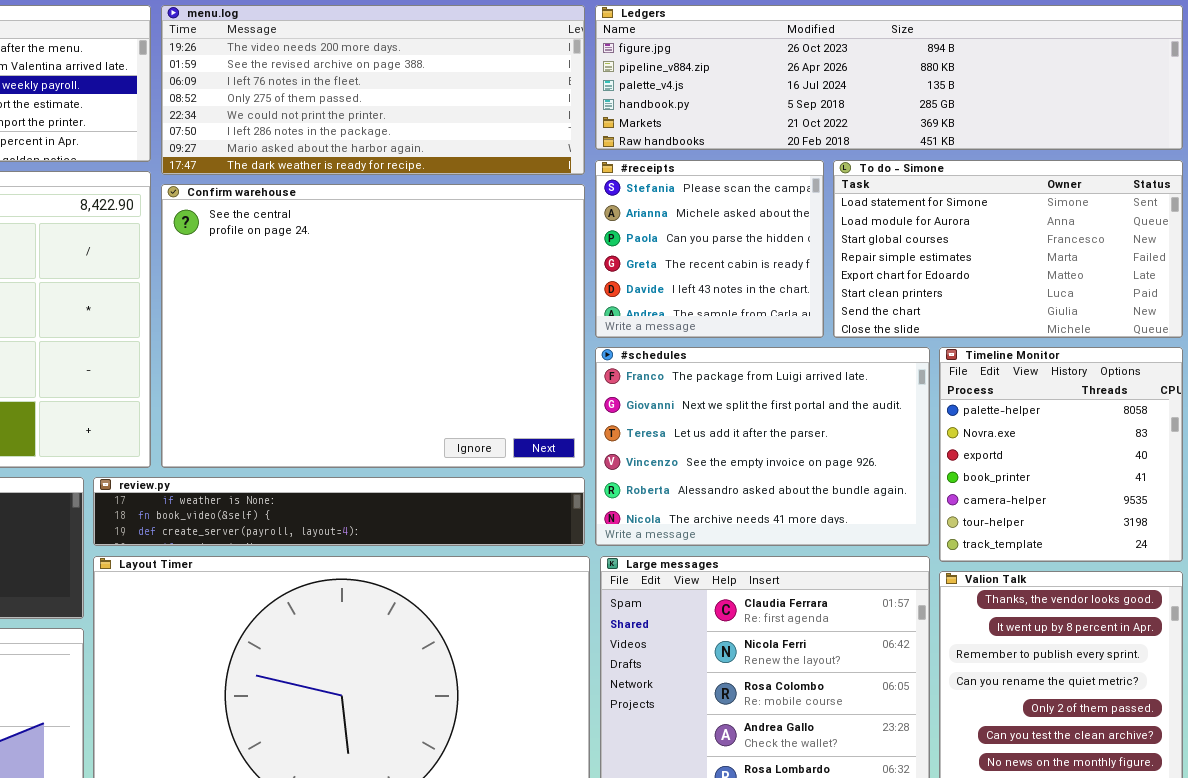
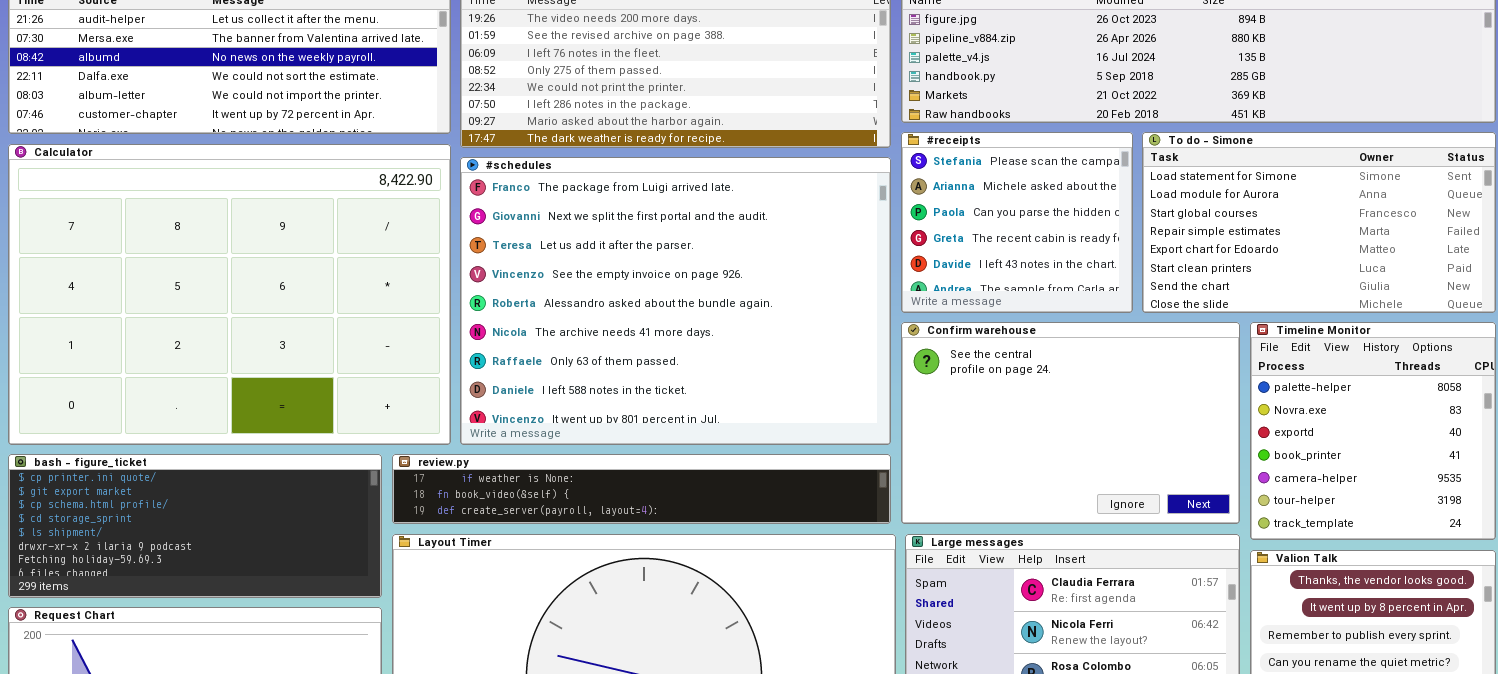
Confirm warehouse: [161,184,585,468] -> [901,322,1240,524], moved, resized
#schedules: [595,347,930,546] -> [460,157,891,445], moved, resized

